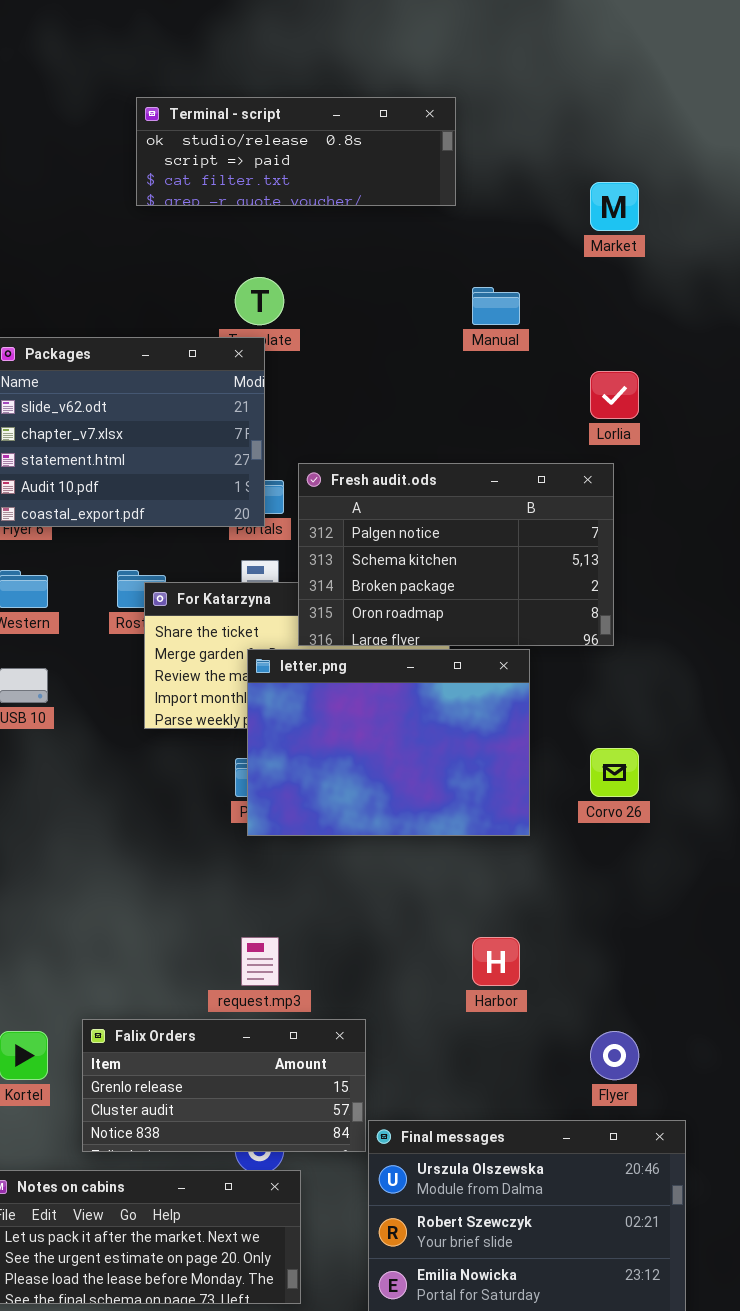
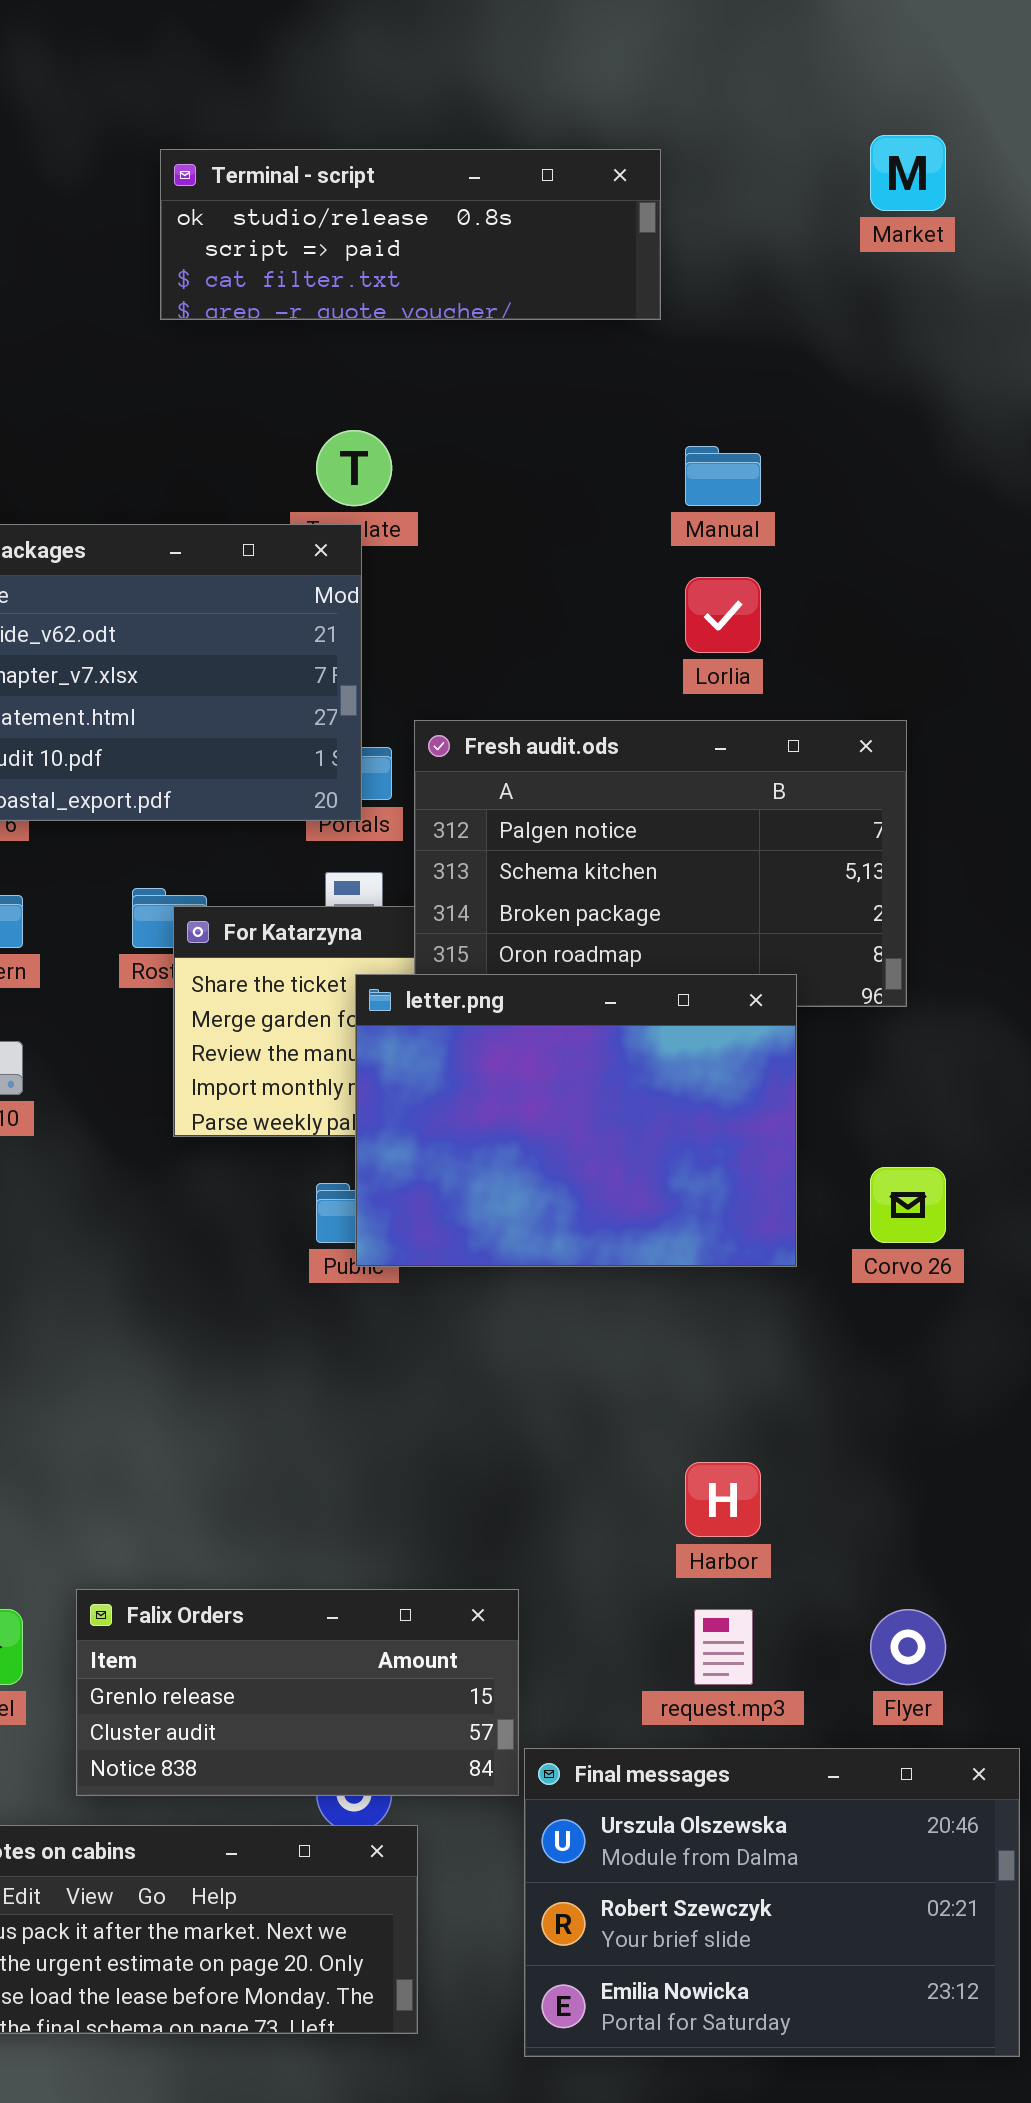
Market: [590,182,639,231] -> [870,135,946,211], moved
Lorlia: [590,371,639,419] -> [685,577,761,653], moved
letter.png: [247,649,530,836] -> [355,974,797,1267], moved
request.mp3: [241,937,279,986] -> [694,1609,753,1685], moved

